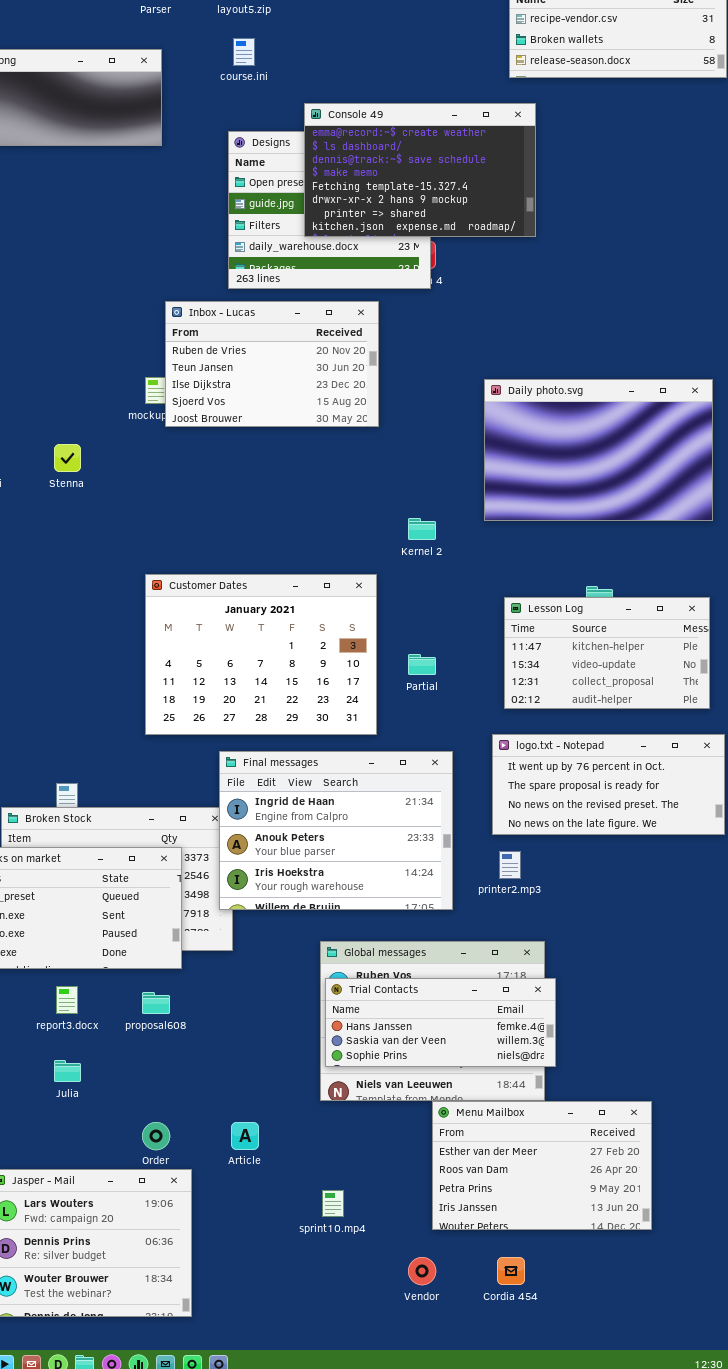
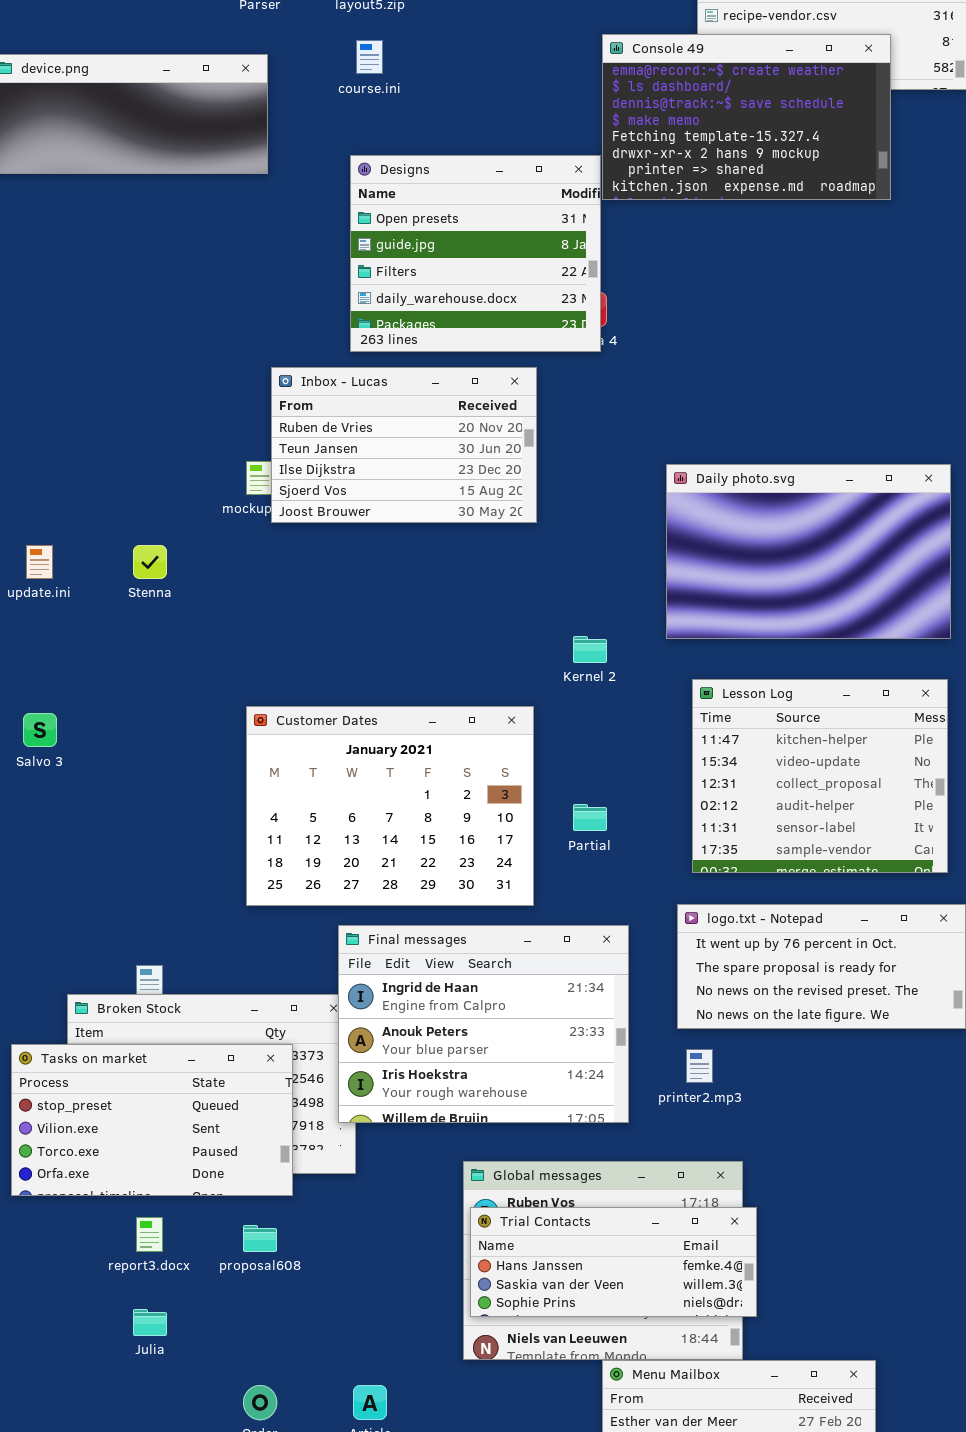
Console 49: [304,103,536,237] -> [602,34,891,200], moved
Lesson Log: [504,597,710,709] -> [692,679,948,873], resized

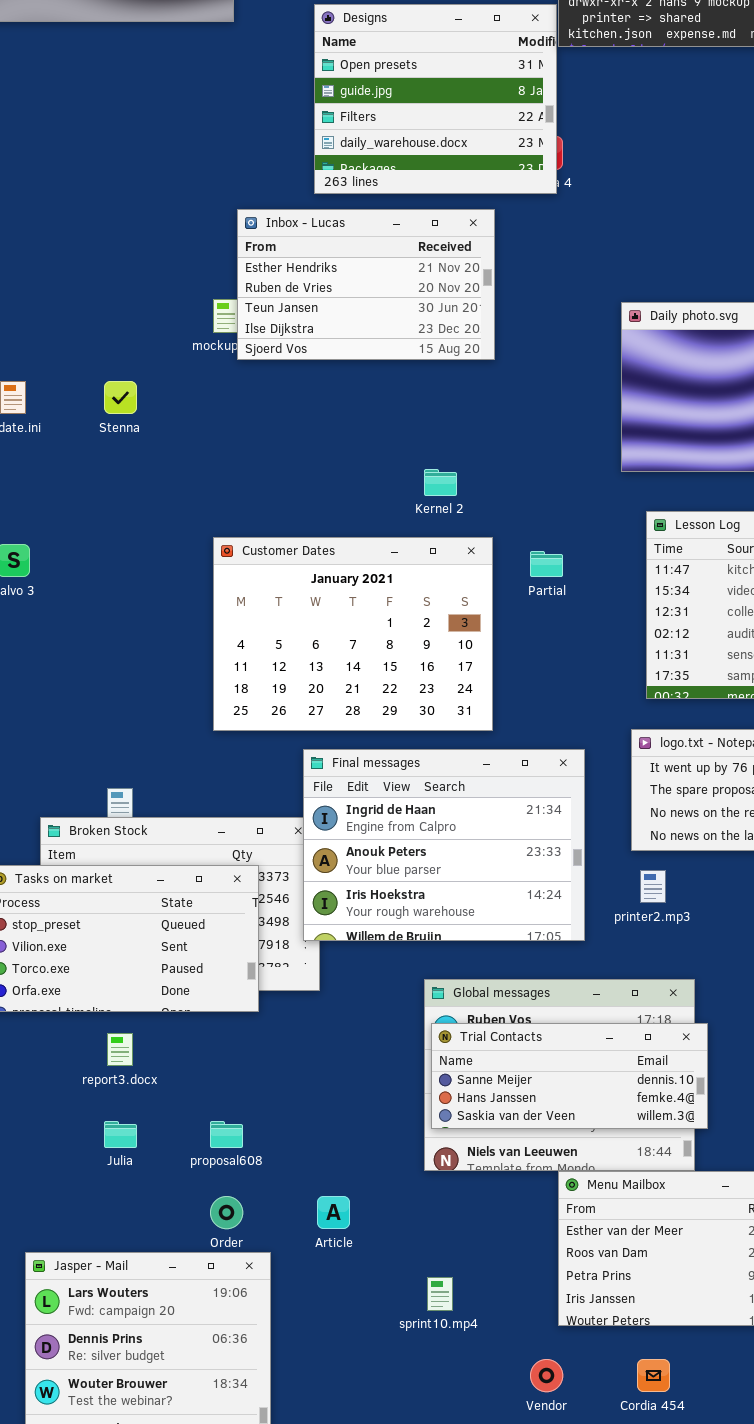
Inbox - Lucas: [271,367,537,523] -> [237,209,495,360], scrolled up 1 row
Kernel 2: [573,636,607,663] -> [424,469,457,496], moved
Partial: [573,804,607,831] -> [530,551,563,577], moved
Trial Contacts: [470,1207,757,1317] -> [431,1023,708,1129], scrolled up 1 row
proposal608: [243,1225,277,1252] -> [210,1121,243,1148], moved

